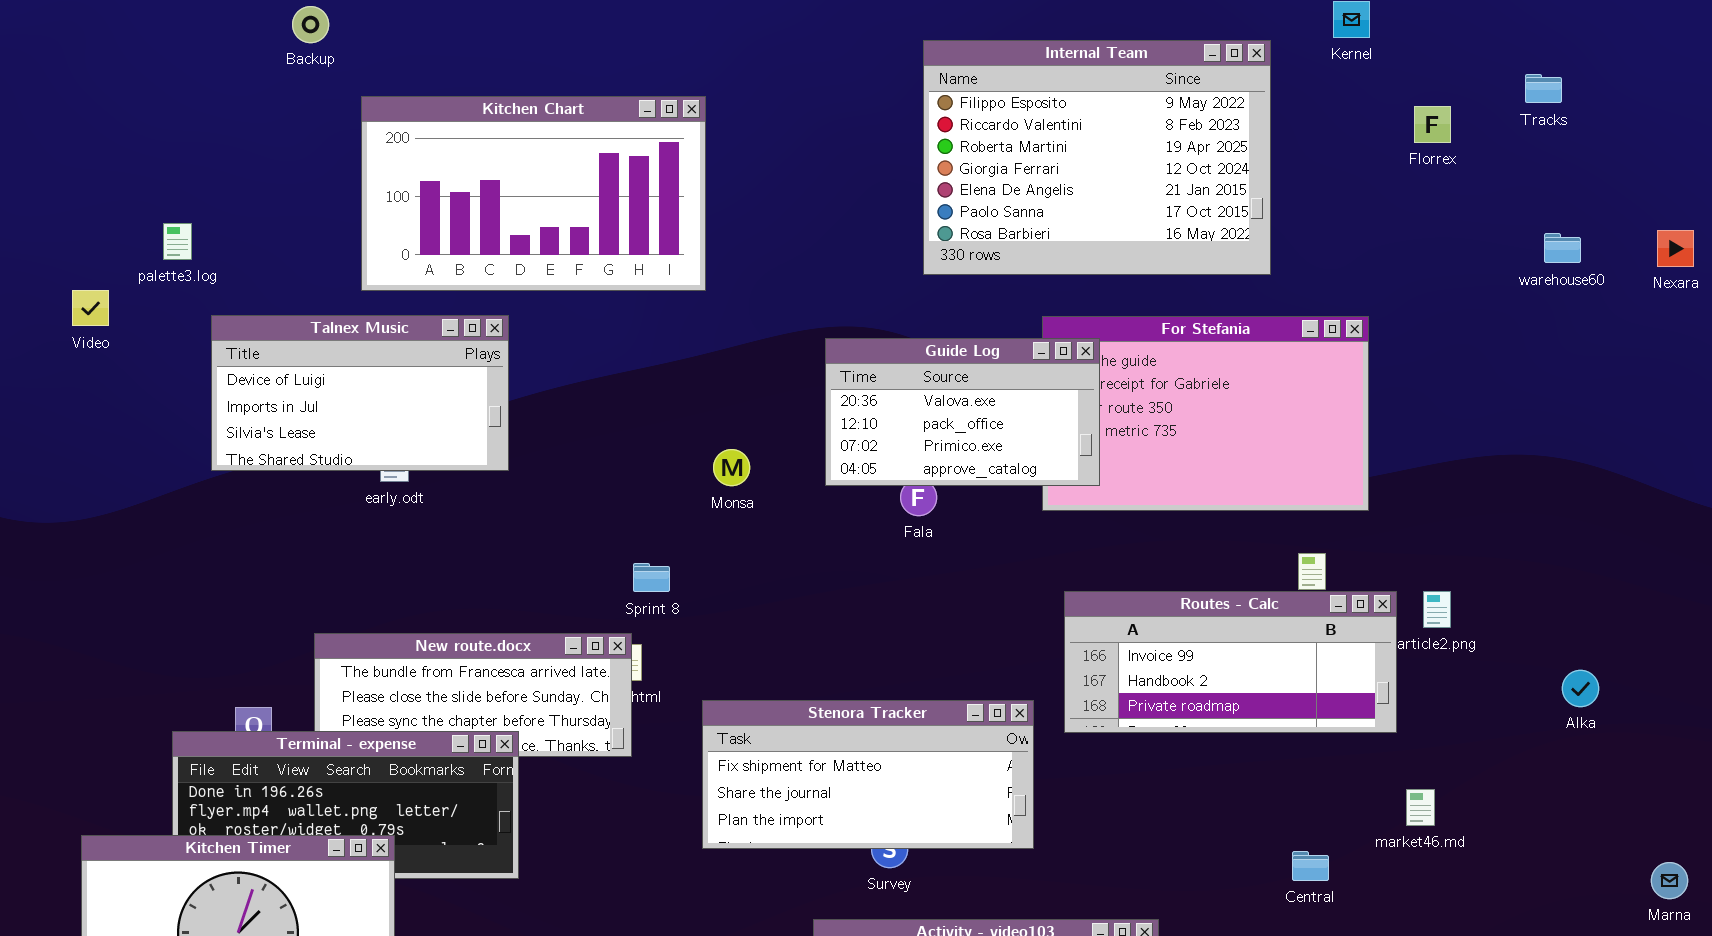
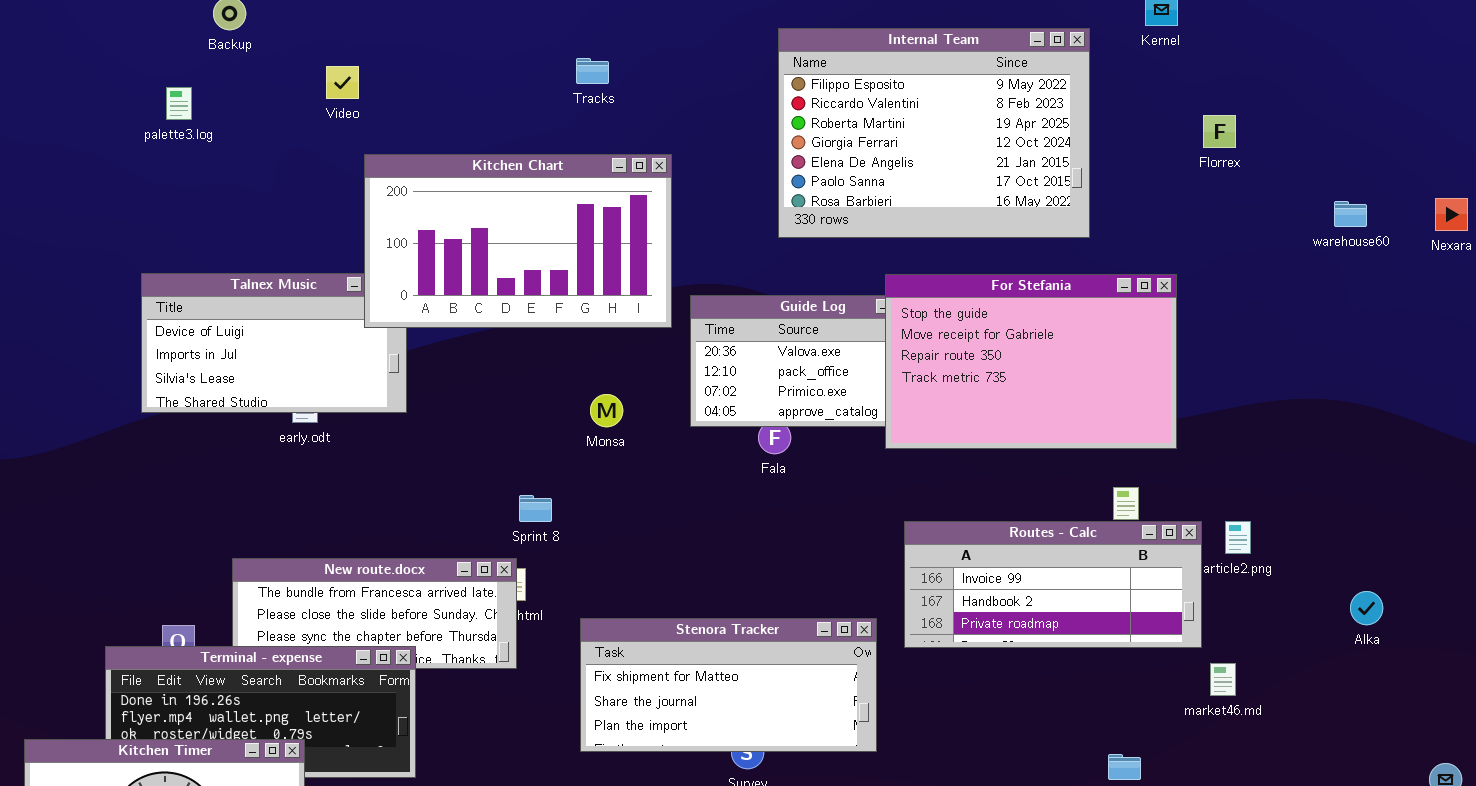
Tracks: [1525,74,1562,103] -> [576,58,609,84], moved
Kitchen Chart: [361,96,706,291] -> [364,154,672,328], moved
Florrex: [1414,106,1451,143] -> [1203,115,1236,148], moved
palette3.log: [163,223,192,260] -> [166,87,192,120], moved
Video: [72,290,109,326] -> [326,66,359,99], moved
For Stefania: [1042,316,1369,511] -> [885,274,1177,449], raised
market46.md: [1406,789,1435,826] -> [1210,663,1236,696], moved

